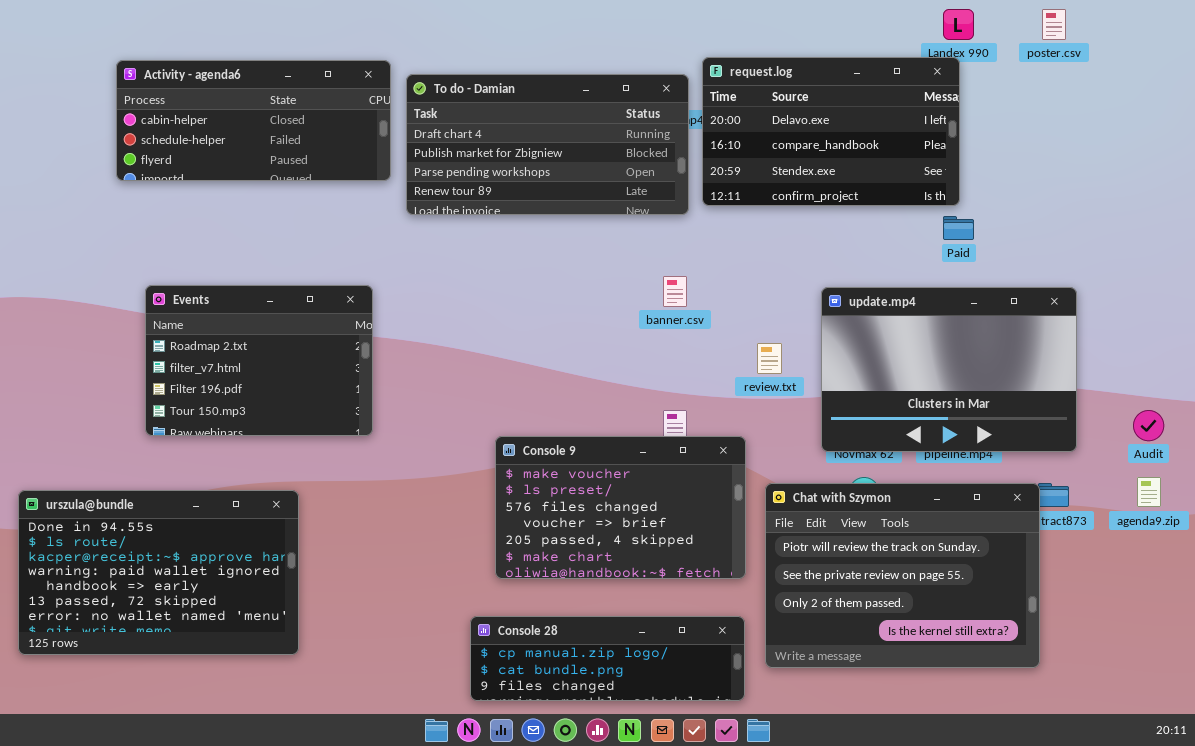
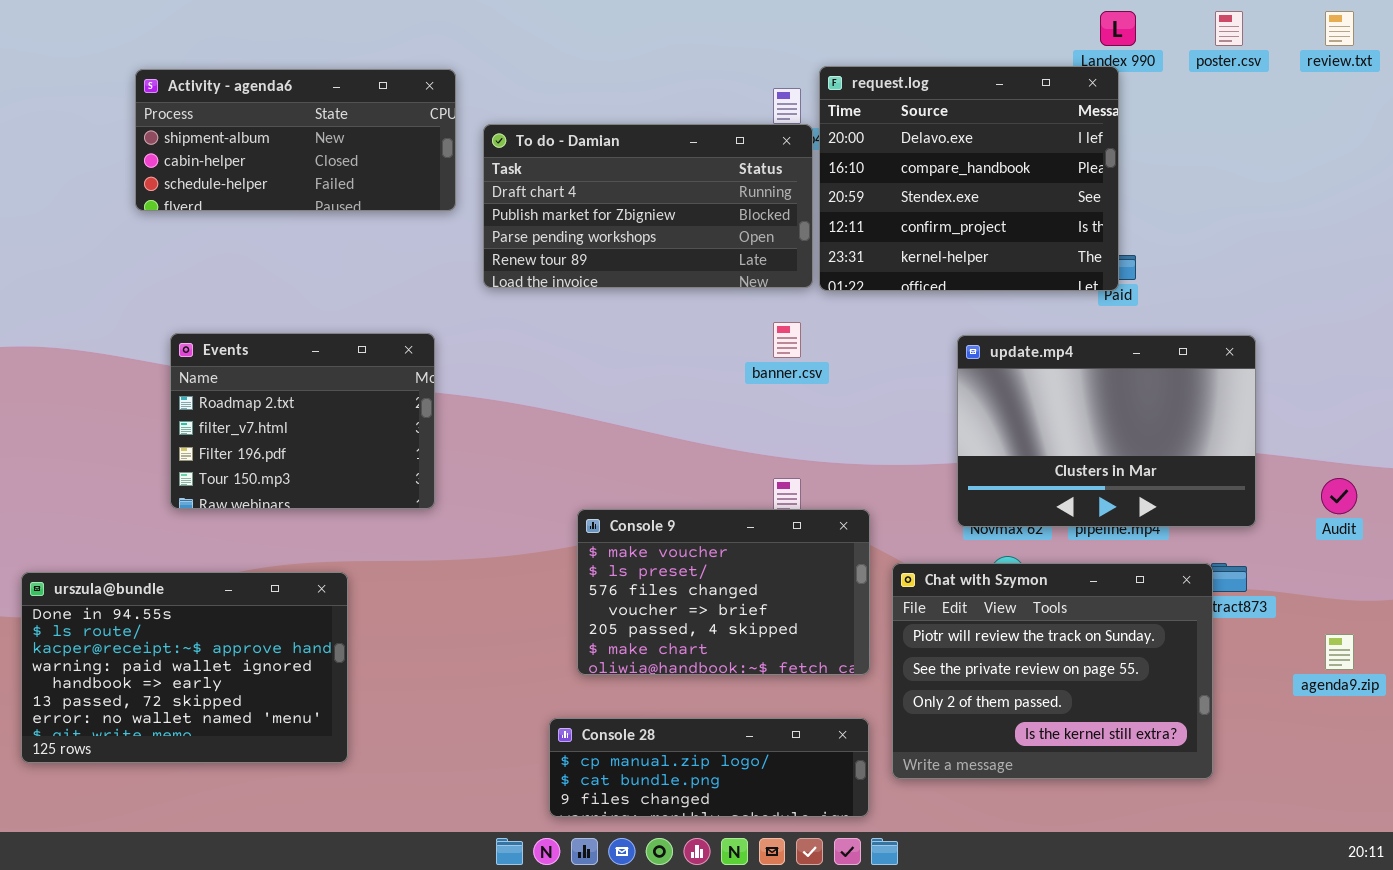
request.log: [702,57,960,206] -> [819,66,1119,291], resized
Activity - agenda6: [116,60,391,181] -> [135,69,456,211], scrolled up 1 row
To do - Damian: [406,74,689,215] -> [483,124,813,288], moved
review.txt: [757,343,782,374] -> [1325,11,1354,46], moved
agenda9.zip: [1137,477,1161,507] -> [1325,634,1354,670], moved

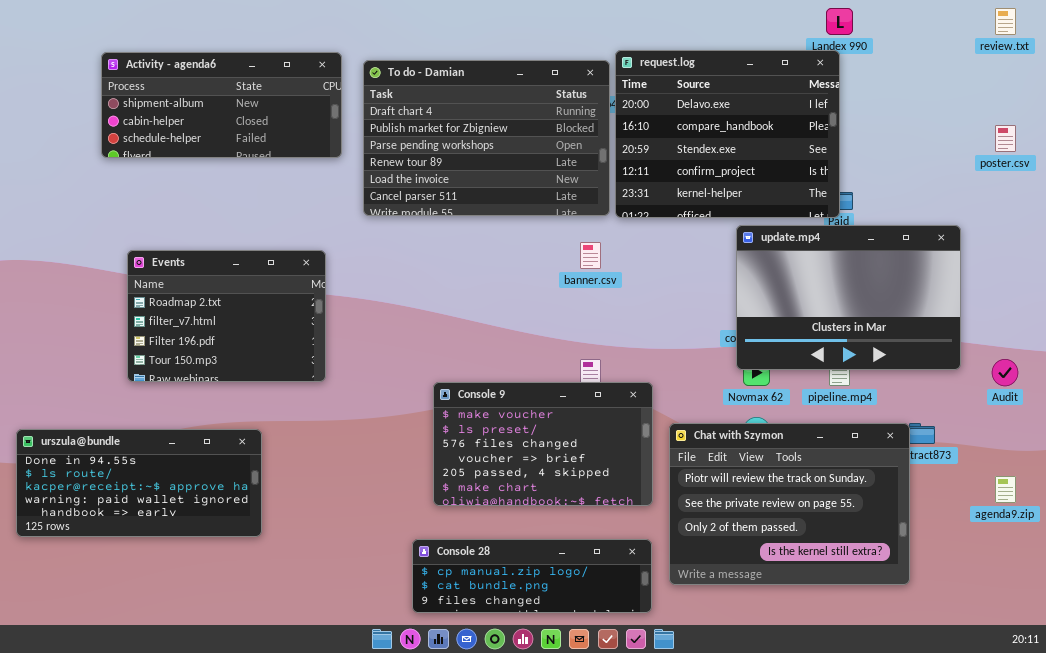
poster.csv: [1215,11,1243,46] -> [995,125,1016,152], moved
To do - Damian: [483,124,813,288] -> [363,60,610,216], resized
update.mp4: [957,335,1256,527] -> [736,225,961,370], moved
urszula@bundle: [21,572,348,763] -> [16,429,262,537], resized

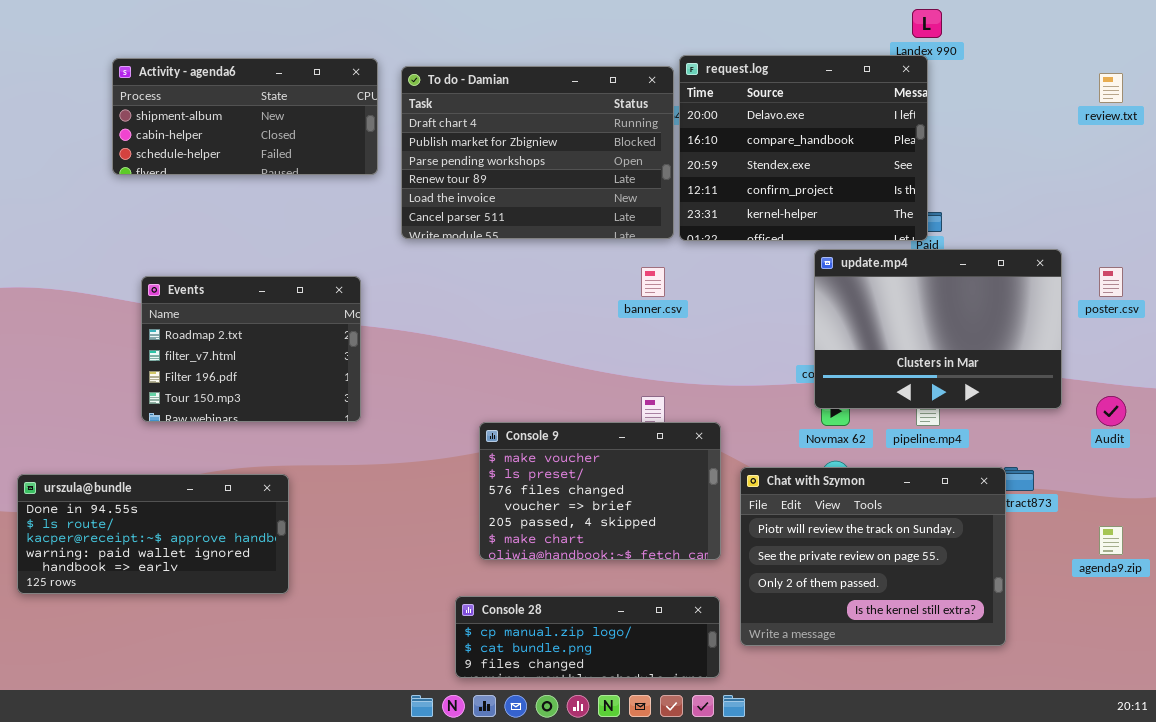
review.txt: [995,8,1016,35] -> [1099,73,1123,103], moved
poster.csv: [995,125,1016,152] -> [1099,267,1123,297], moved

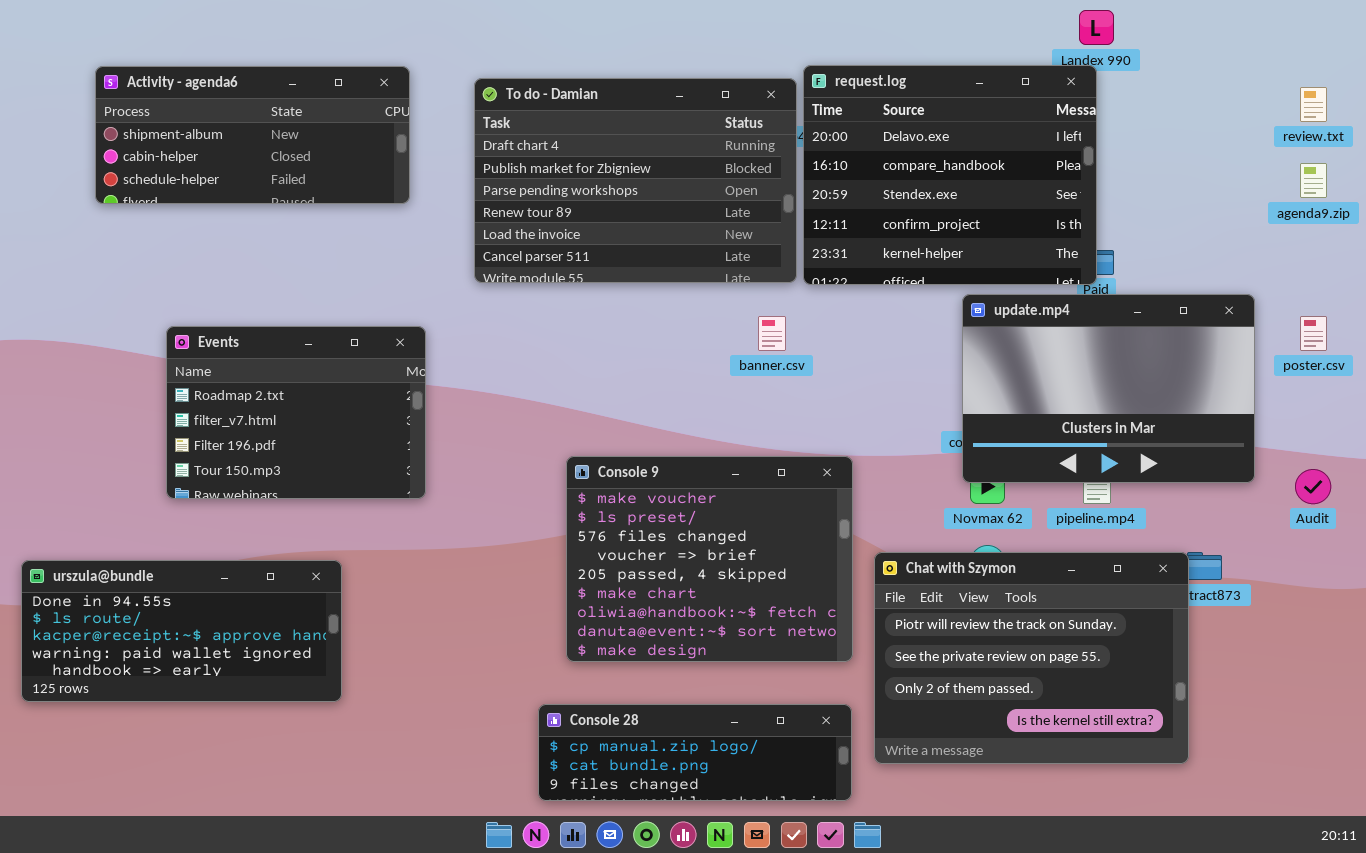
Activity - agenda6: [112,58,378,175] -> [95,66,410,204], moved
Console 9: [479,422,721,560] -> [566,456,853,662], resized
agenda9.zip: [1099,526,1123,555] -> [1300,163,1327,198], moved

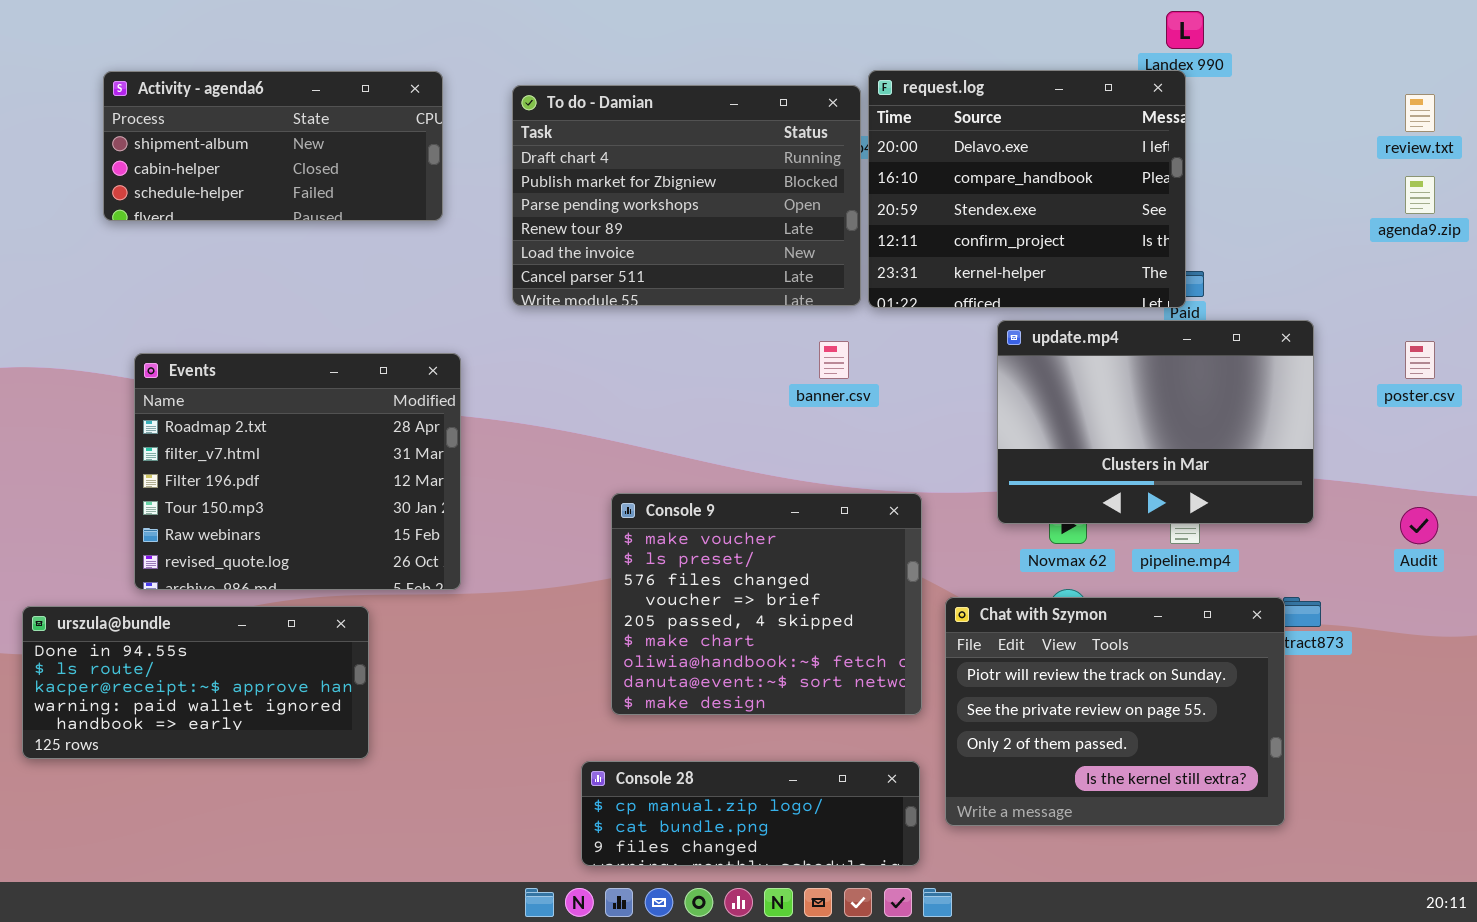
update.mp4: [962,294,1255,483] -> [997,320,1314,524], moved
Events: [166,326,426,499] -> [134,353,461,590], resized

